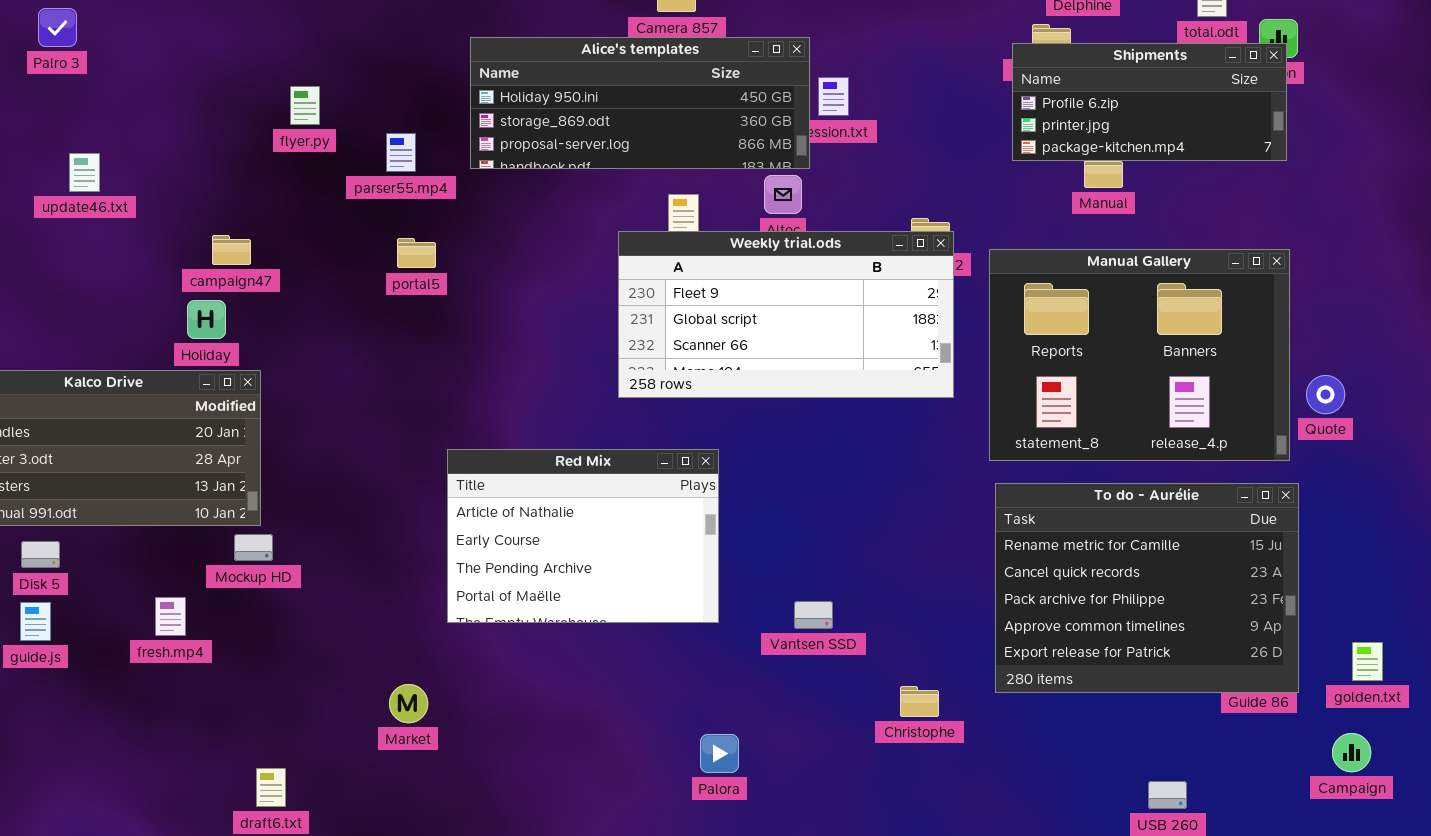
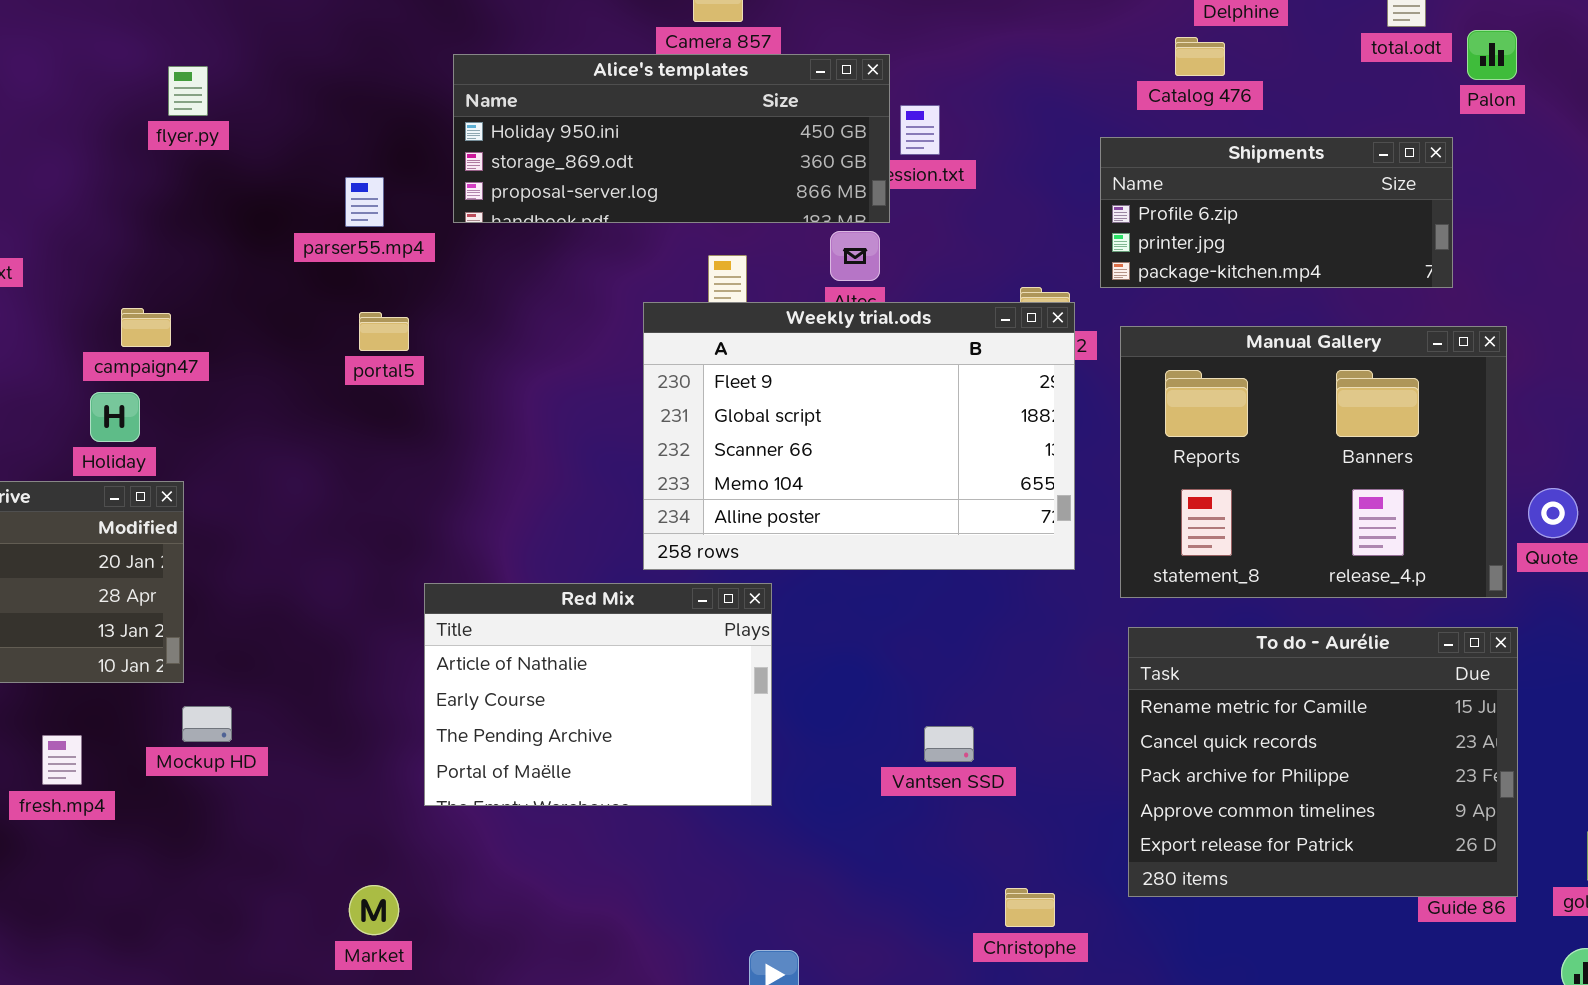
Shipments: [1012,43,1287,161] -> [1100,137,1453,288], moved
flyer.py: [290,86,320,125] -> [168,66,208,116], moved
Weekly trial.ods: [618,231,954,398] -> [643,302,1075,570], resized
Mockup HD: [234,534,273,561] -> [182,706,232,742], moved
fresh.mp4: [155,597,186,636] -> [42,735,82,785], moved
Vantsen SSD: [794,601,833,629] -> [924,726,974,762], moved

